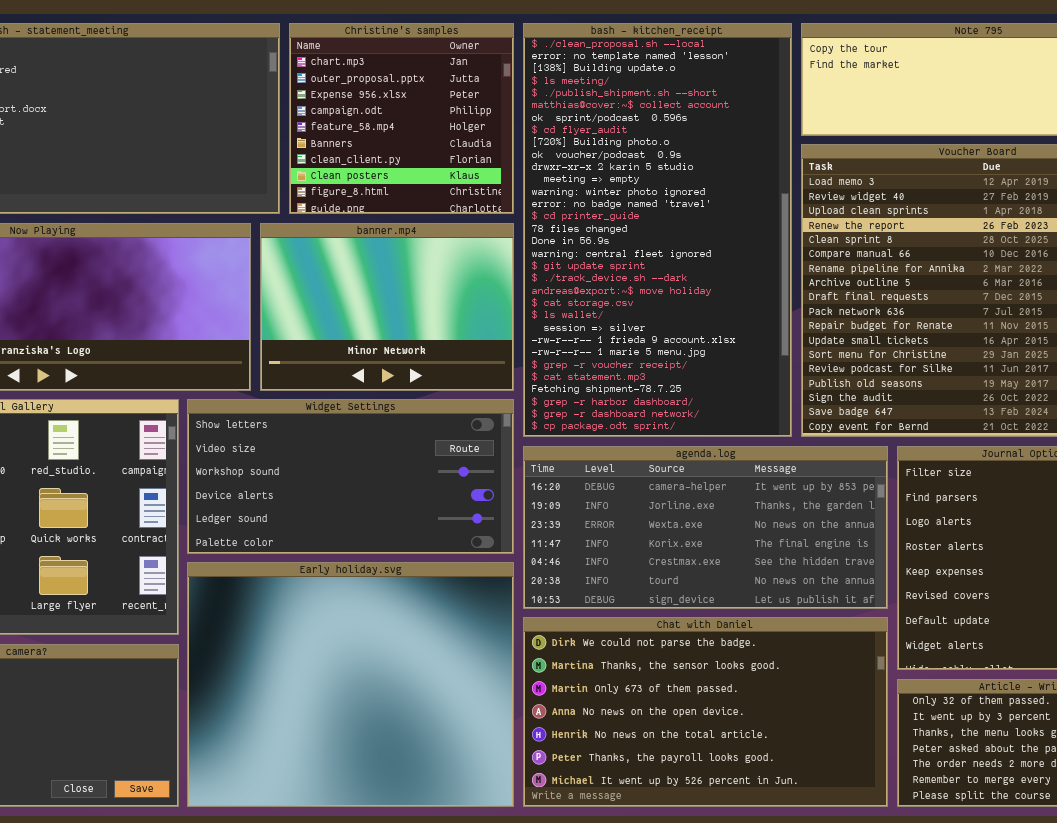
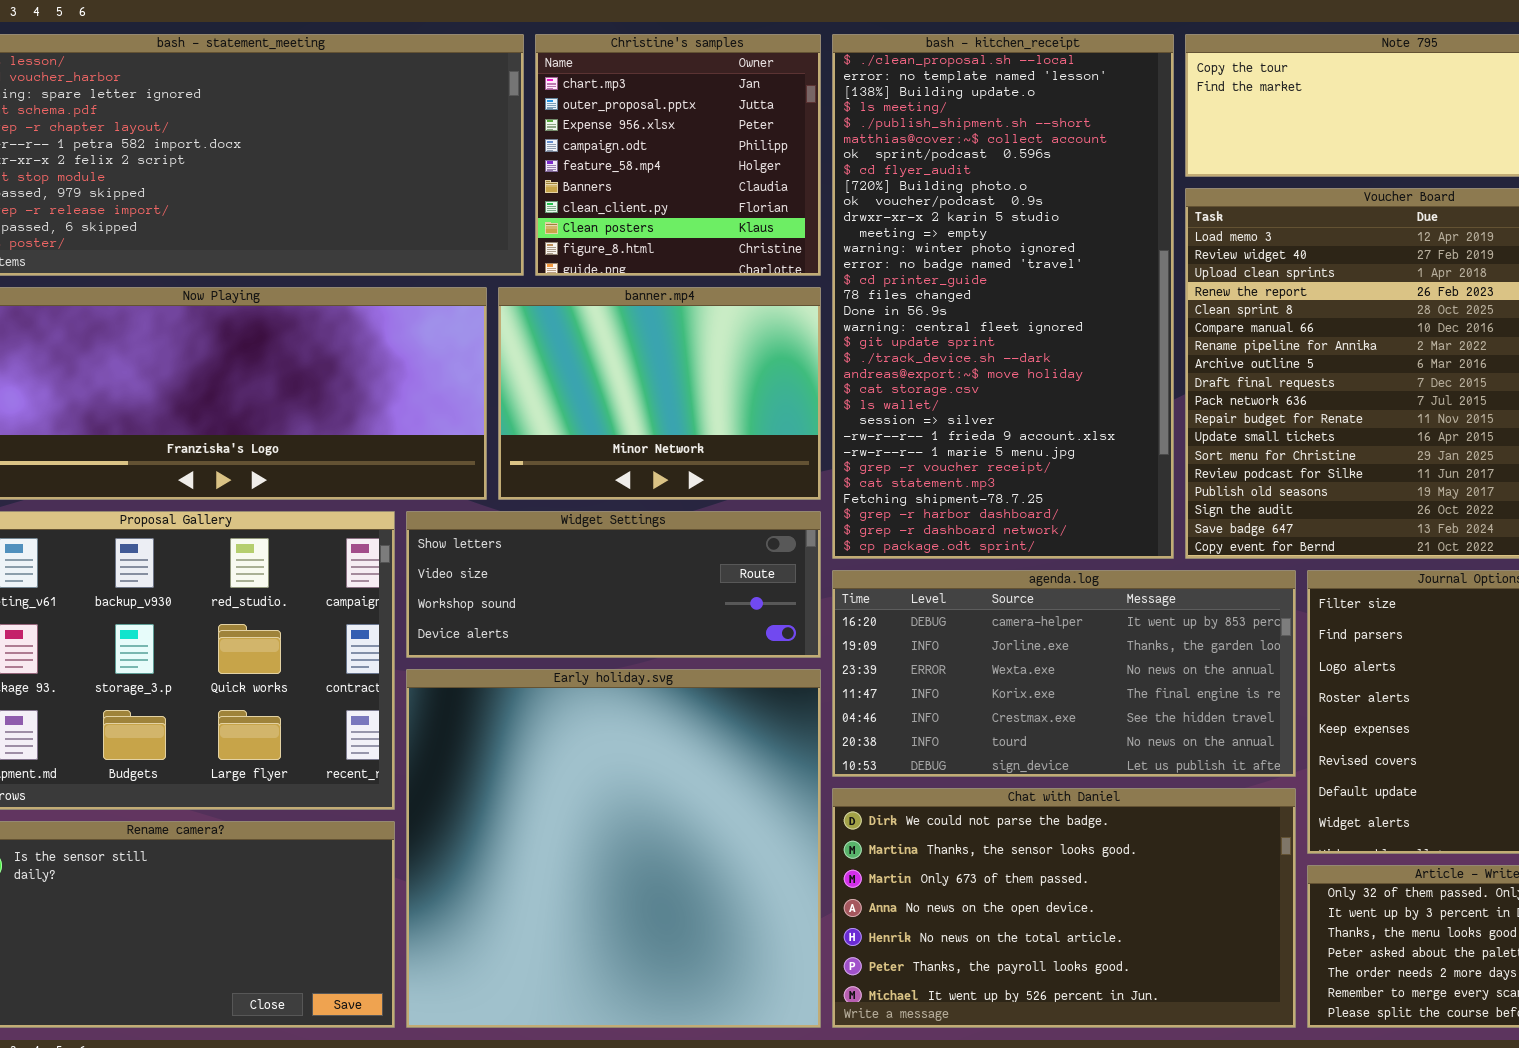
Widget Settings: [187,399,514,554] -> [406,511,821,658], resized
Early holiday.svg: [187,562,514,807] -> [406,669,821,1028], resized

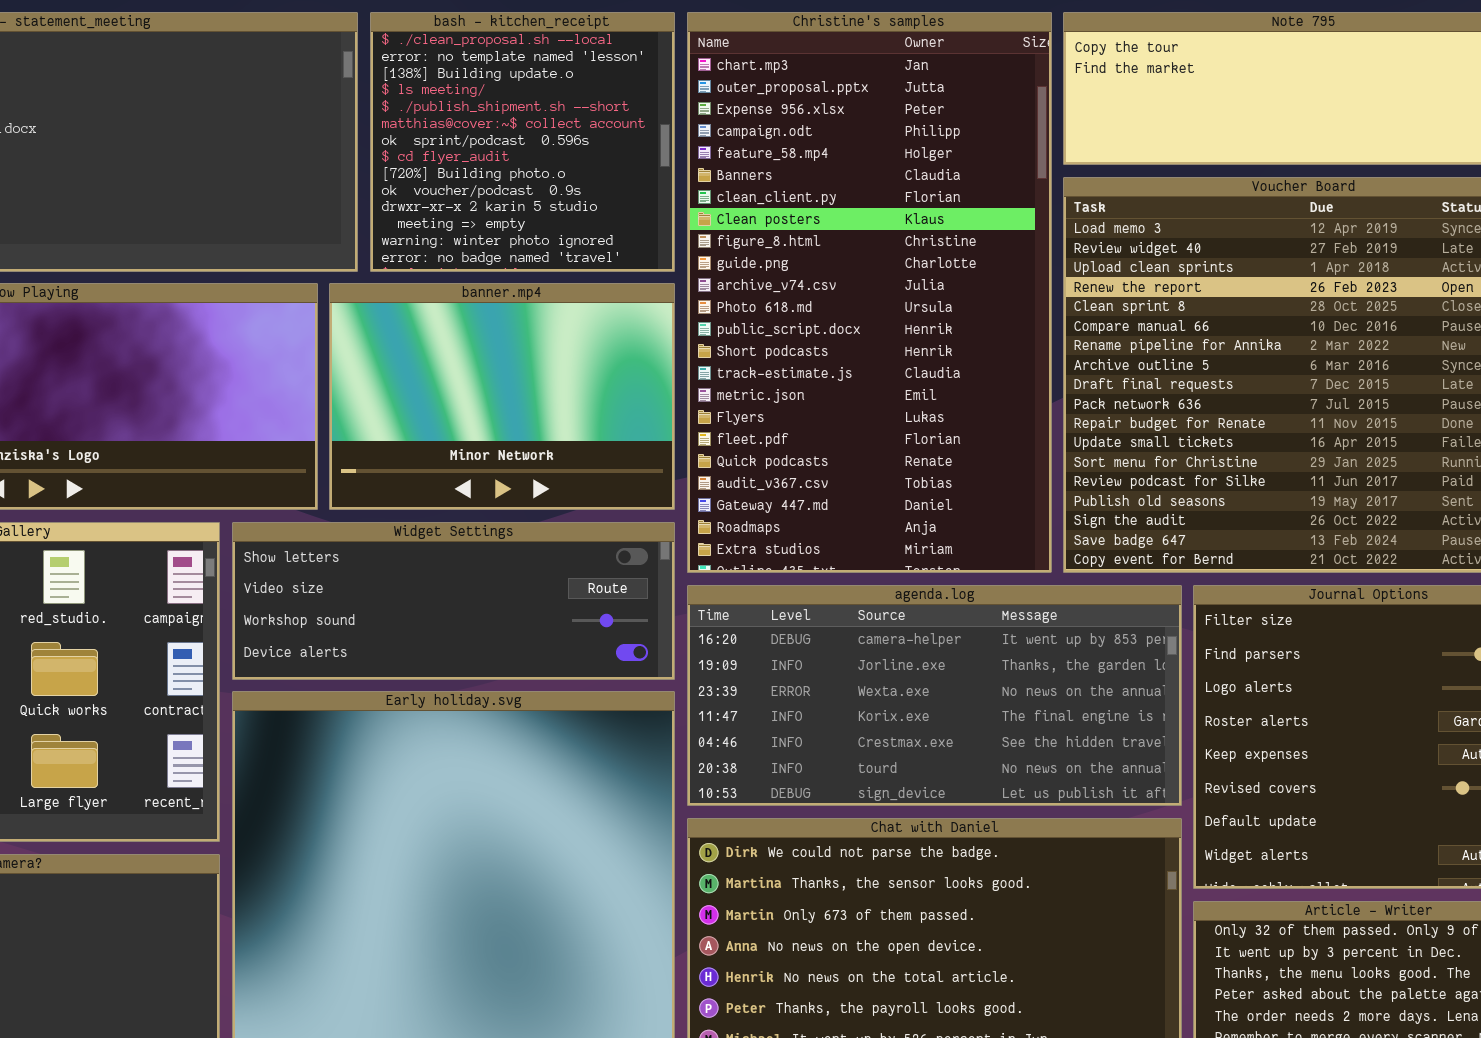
Christine's samples: [535,34,821,276] -> [687,12,1052,573], moved, resized
bash - kitchen_receipt: [832,34,1174,559] -> [370,12,675,272], moved, resized

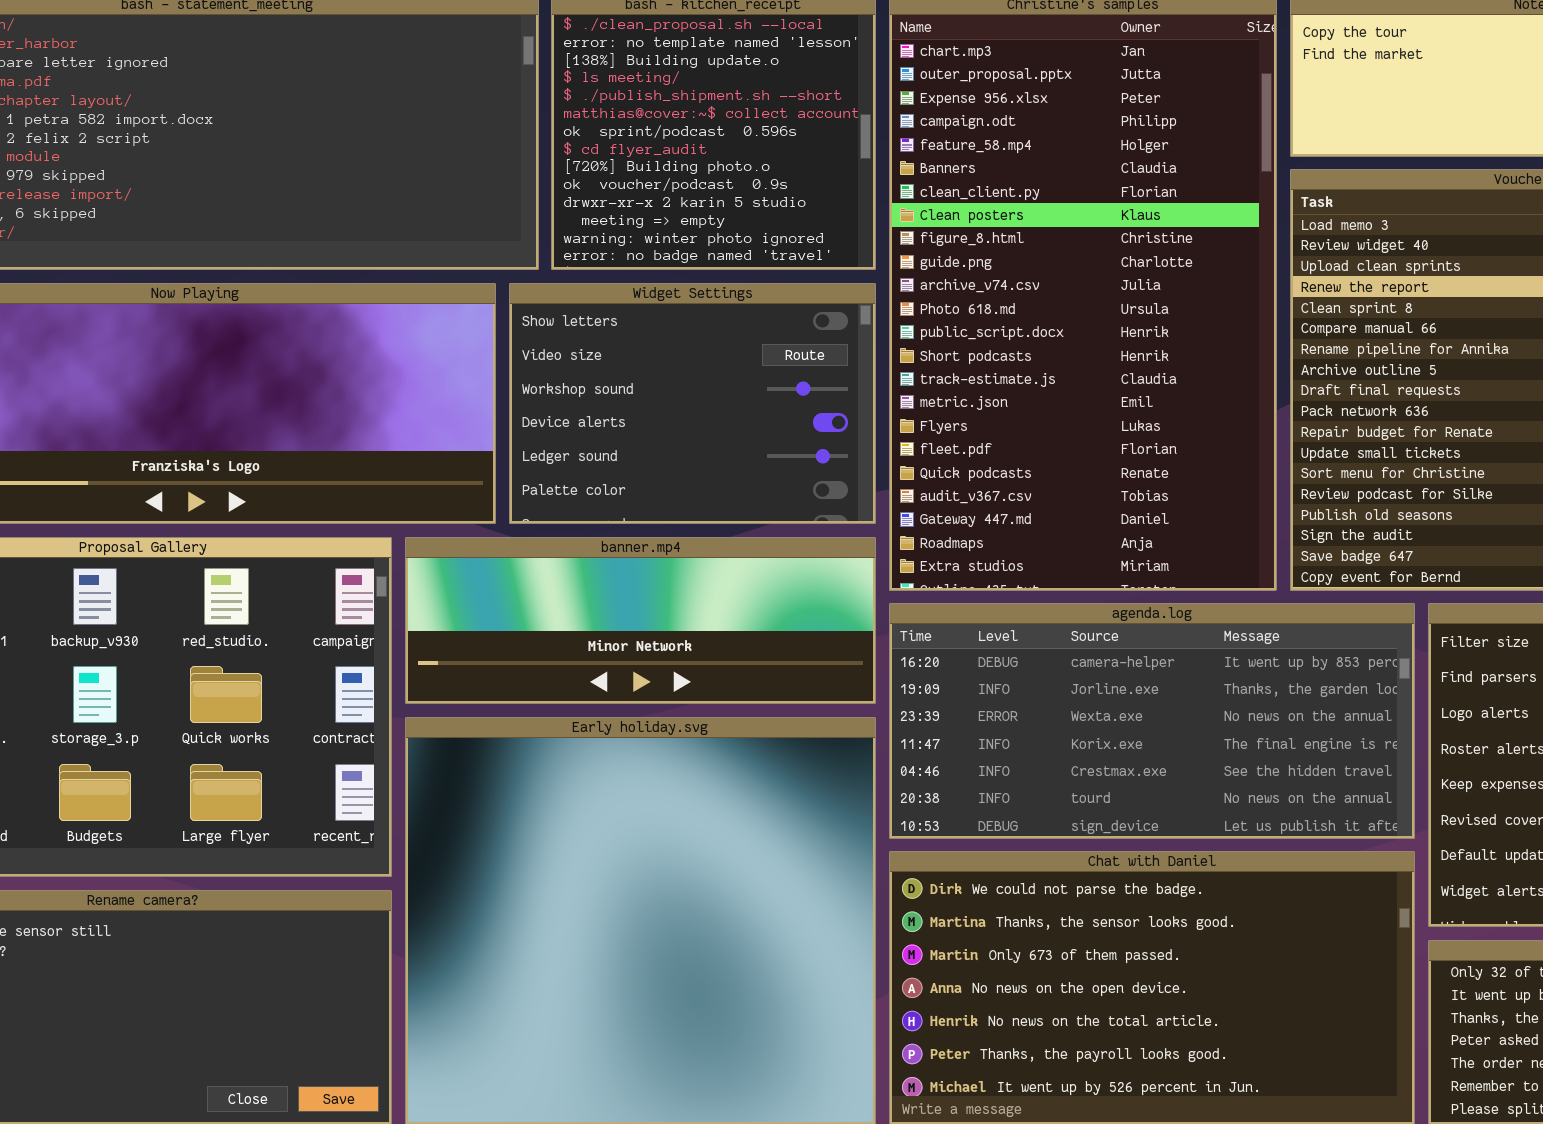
banner.mp4: [329,283,675,510] -> [405,537,876,704], moved, resized
Widget Settings: [232,522,675,680] -> [509,283,876,524], moved, resized

